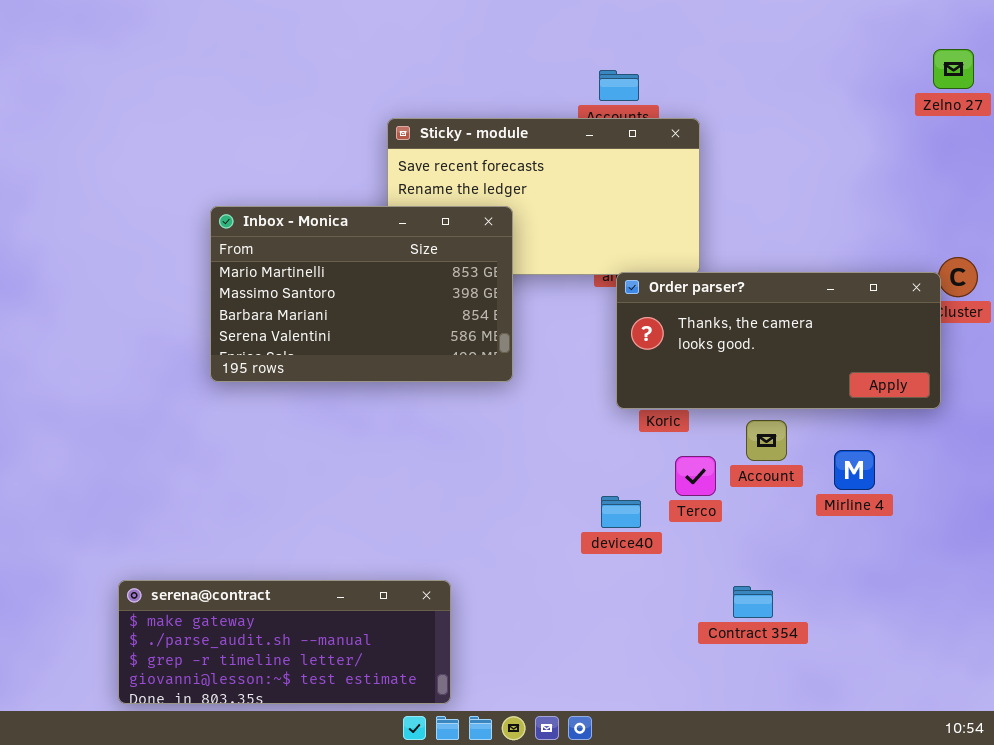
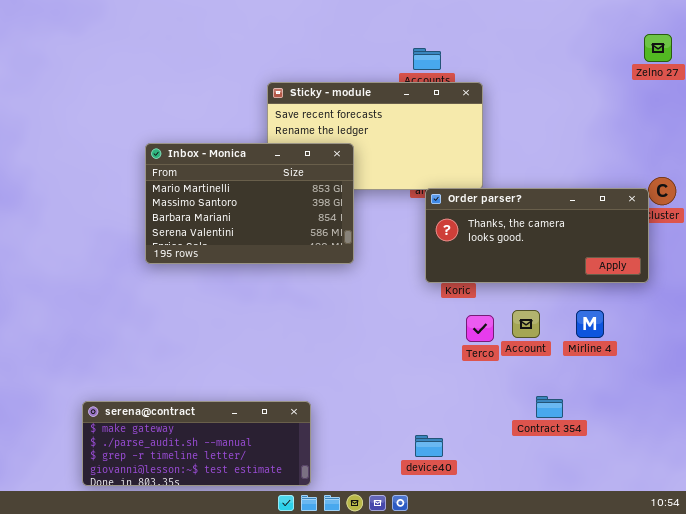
Account: [746,420,787,461] -> [512,310,540,338], moved
device40: [601,496,641,528] -> [415,435,443,457], moved
Contract 354: [733,586,773,618] -> [536,396,563,418], moved

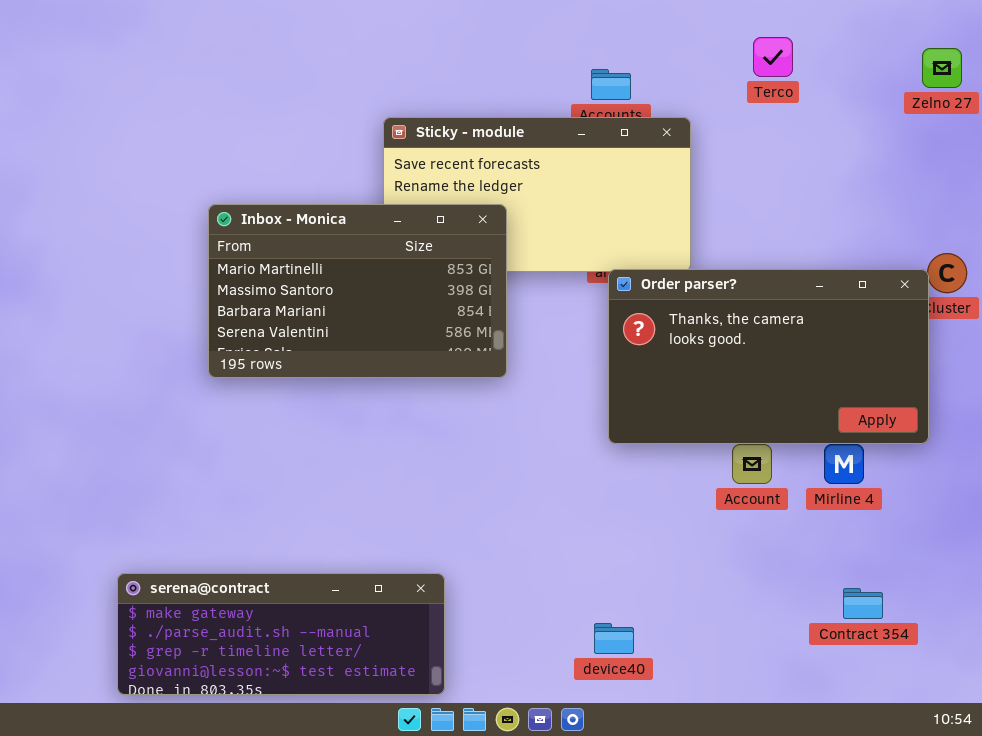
Order parser?: [425,188,649,283] -> [608,269,929,444], resized
Terco: [466,315,494,342] -> [753,37,793,77], moved
Contract 354: [536,396,563,418] -> [843,588,883,619], moved

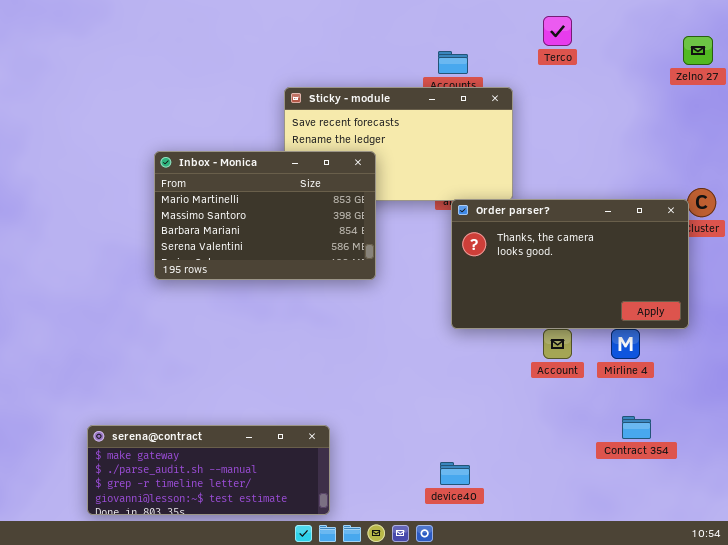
Terco: [753,37,793,77] -> [543,16,572,46], moved
Contract 354: [843,588,883,619] -> [622,416,651,439], moved

